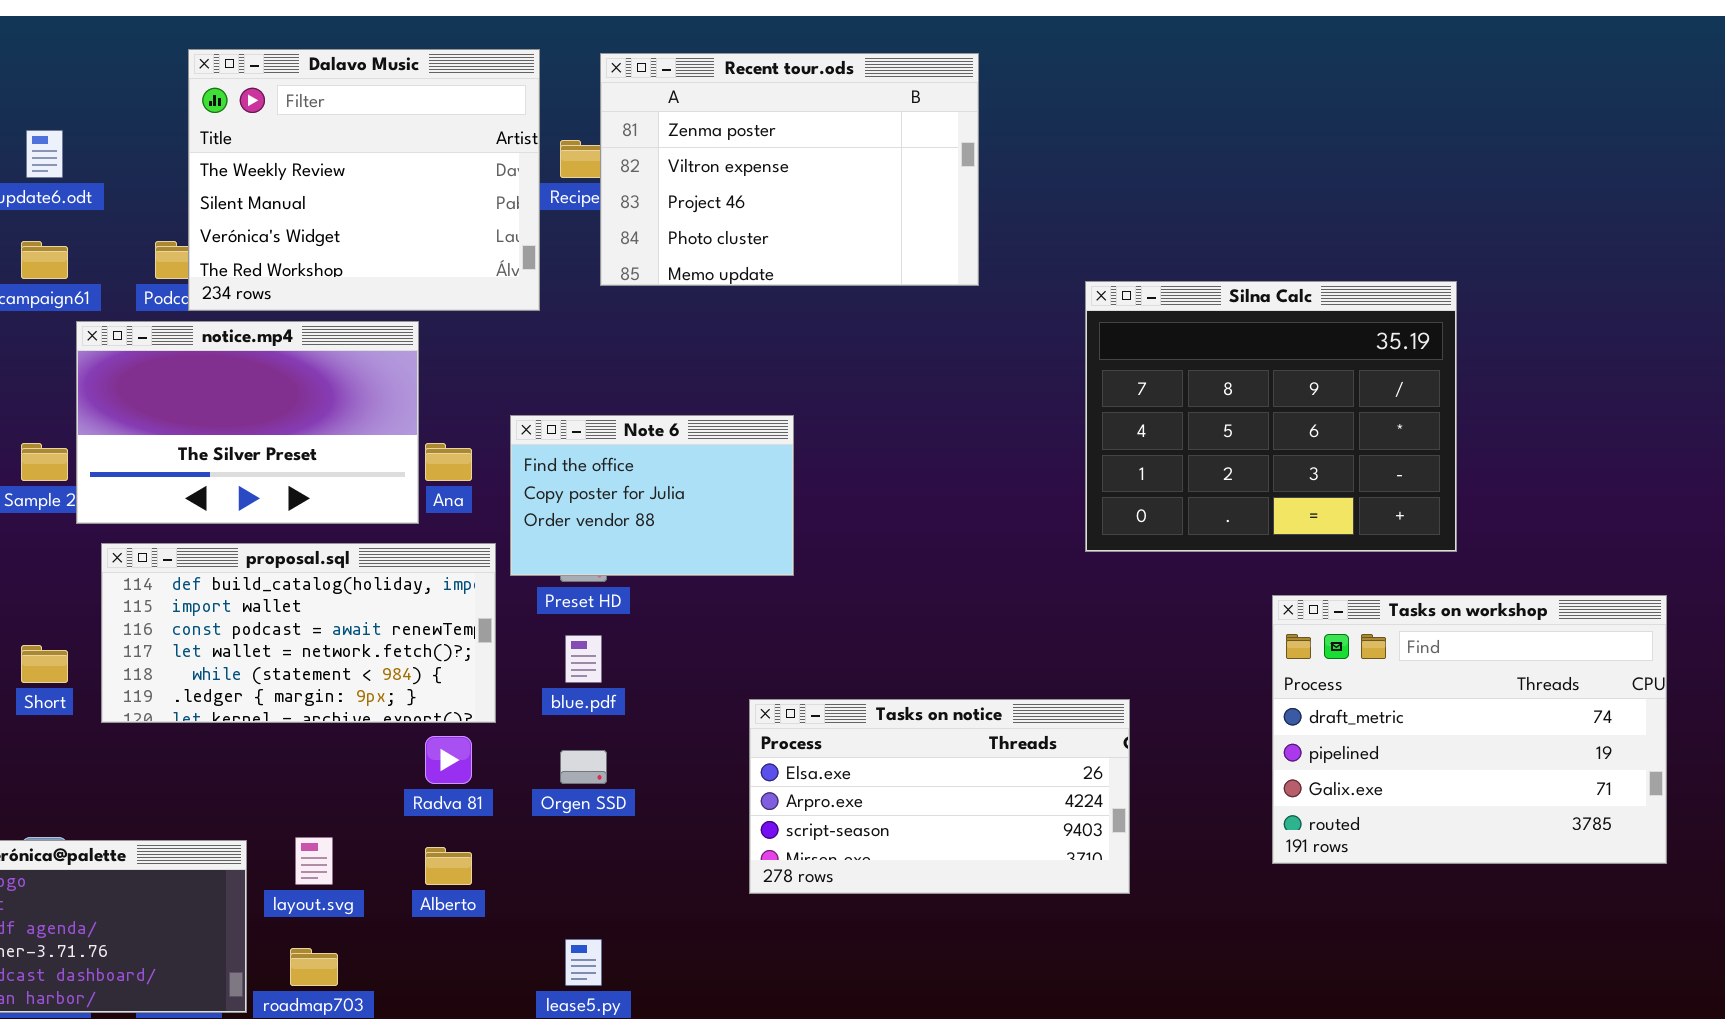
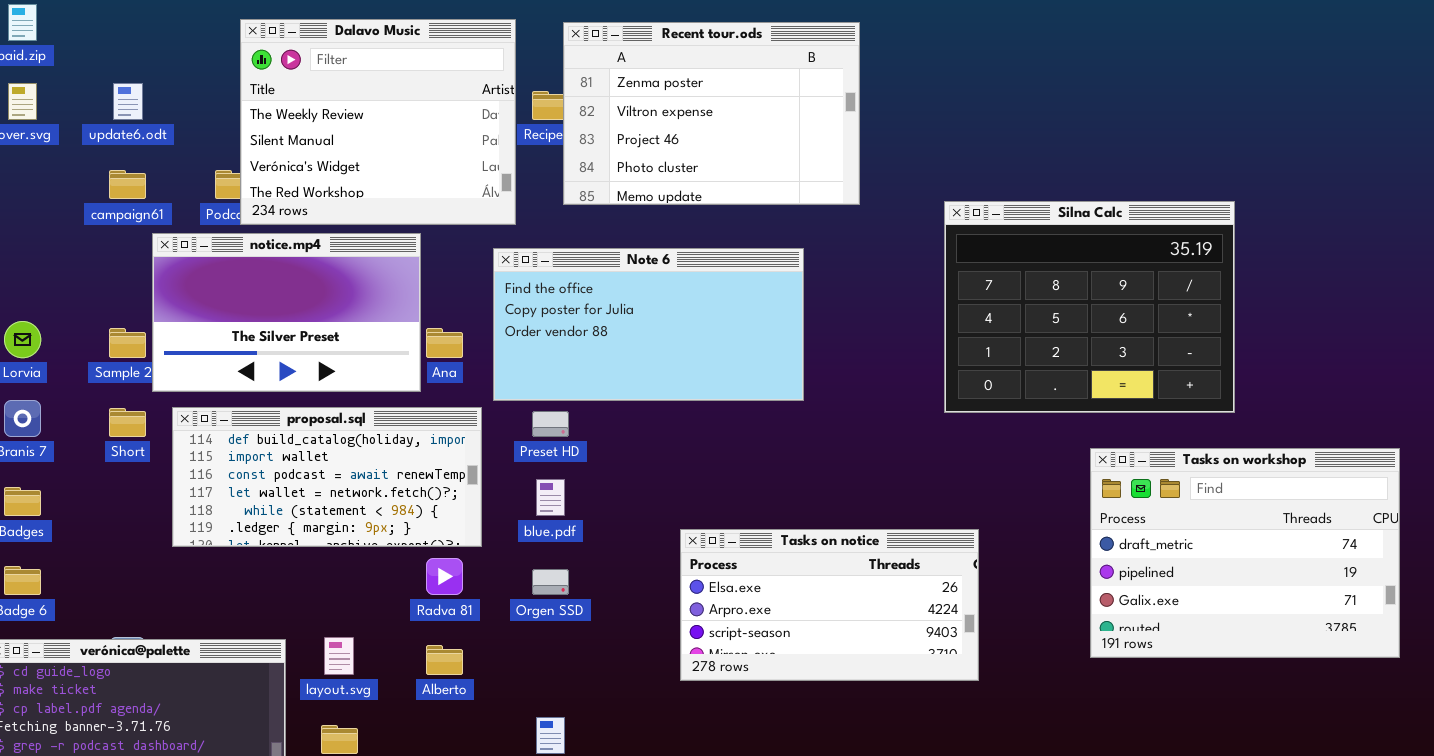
Note 6: [510,415,794,576] -> [493,248,804,401], moved, resized
Short: [21,645,68,683] -> [109,408,146,437], moved

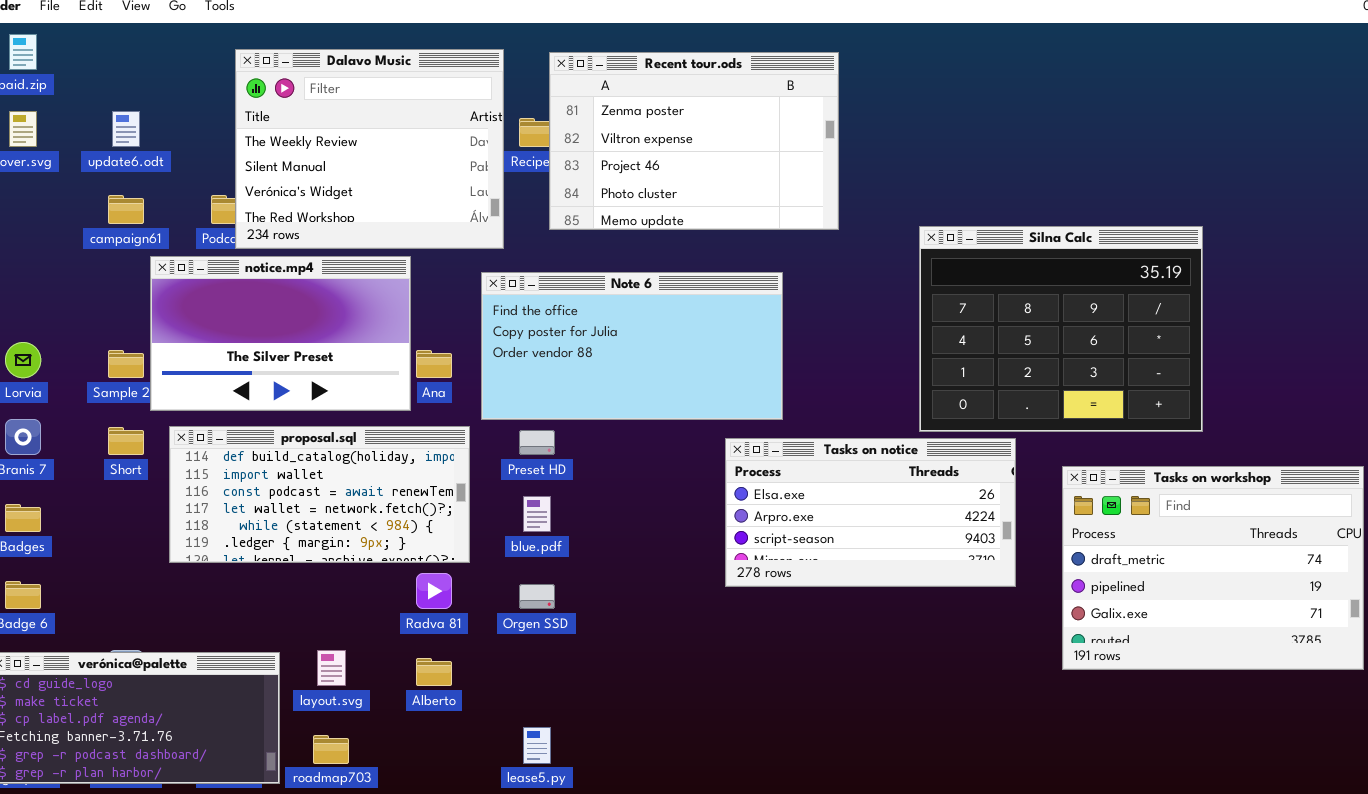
Tasks on notice: [680,529,979,681] -> [725,438,1016,587], moved

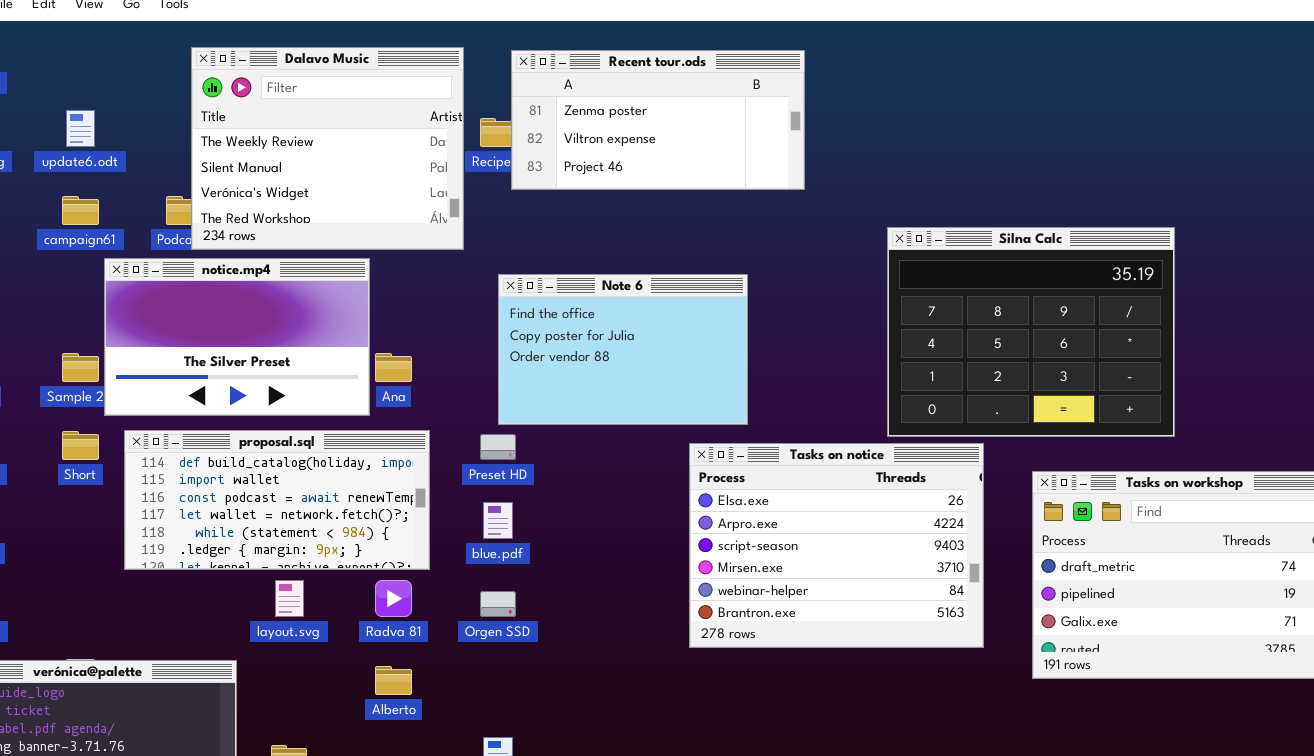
Recent tour.ods: [549,52,839,230] -> [511,50,805,190], resized
Note 6: [481,272,783,420] -> [498,274,748,425], resized
Tasks on notice: [725,438,1016,587] -> [689,443,984,648], resized
layout.svg: [317,650,346,686] -> [275,580,304,617], moved

